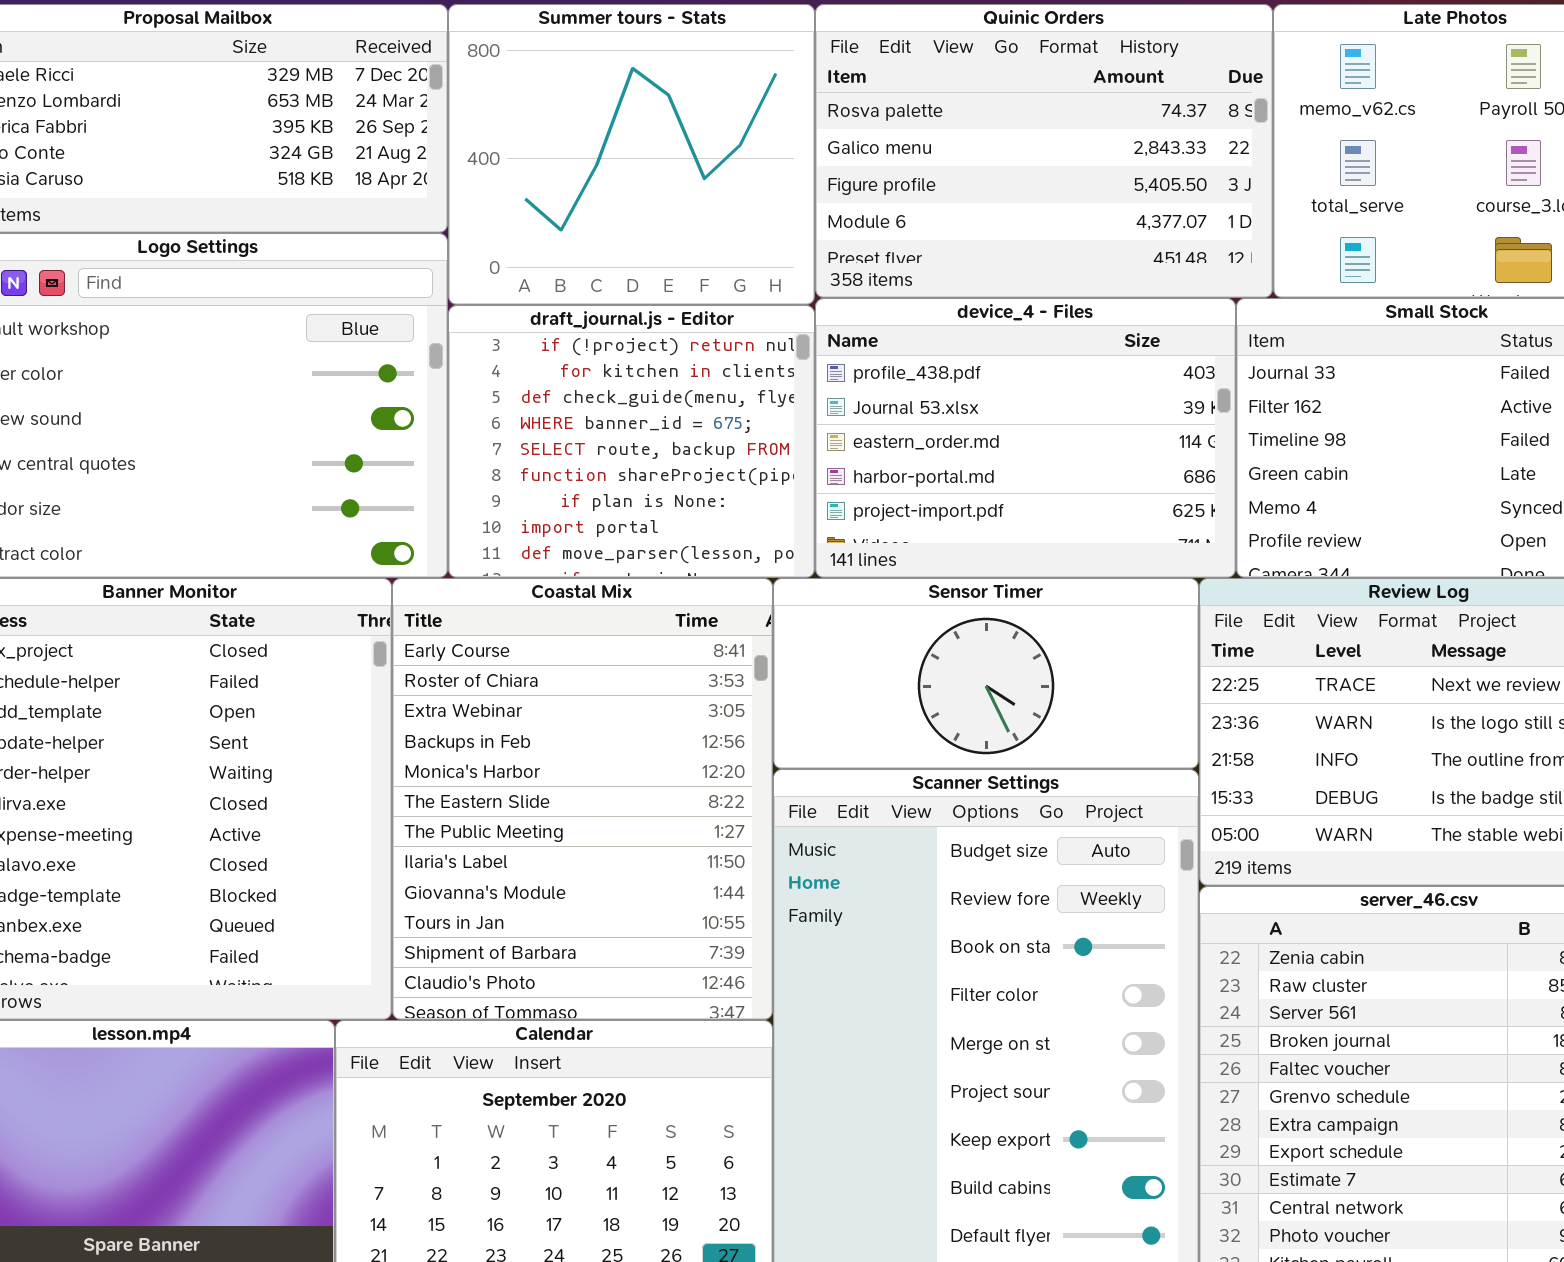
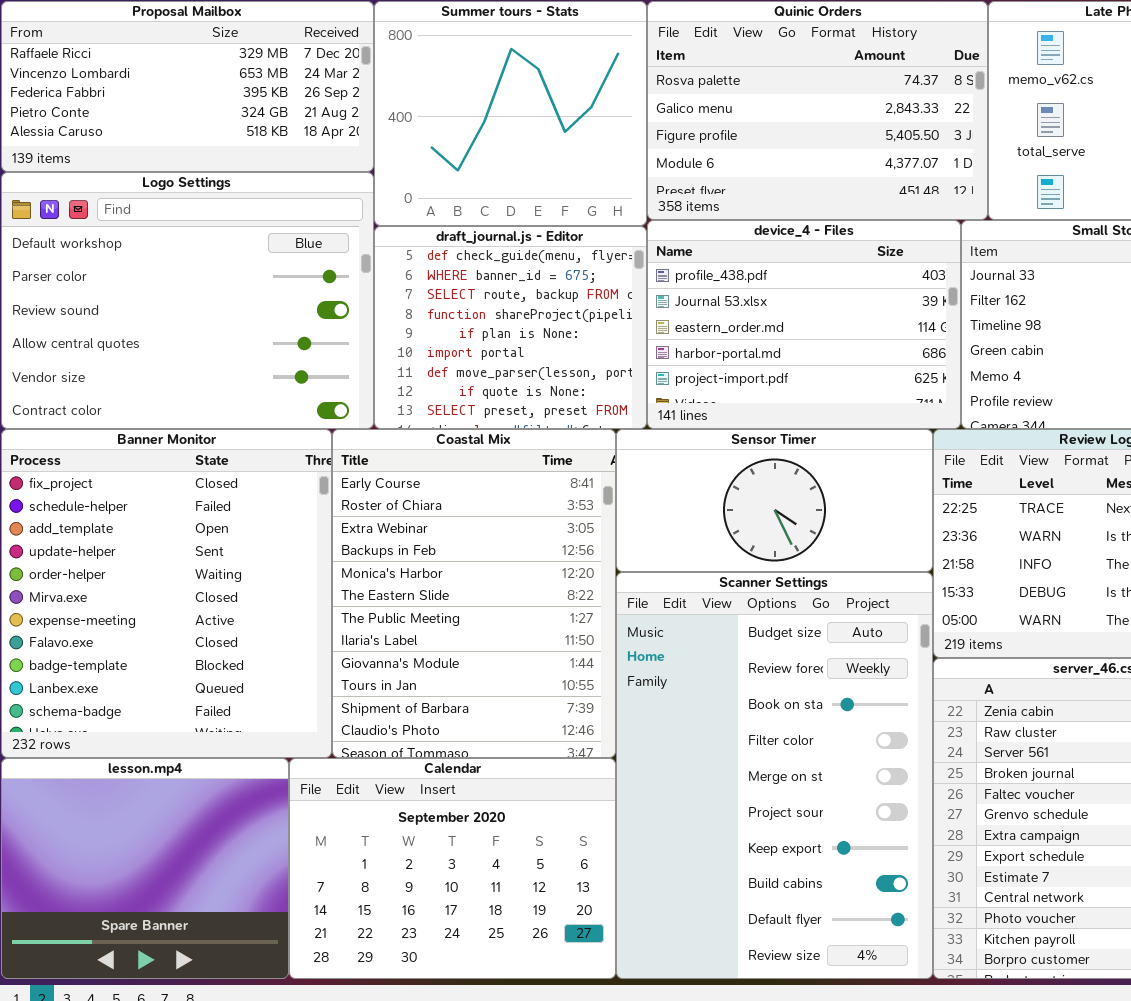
draft_journal.js - Editor: [448,305,815,578] -> [374,226,647,429], scrolled down 2 rows

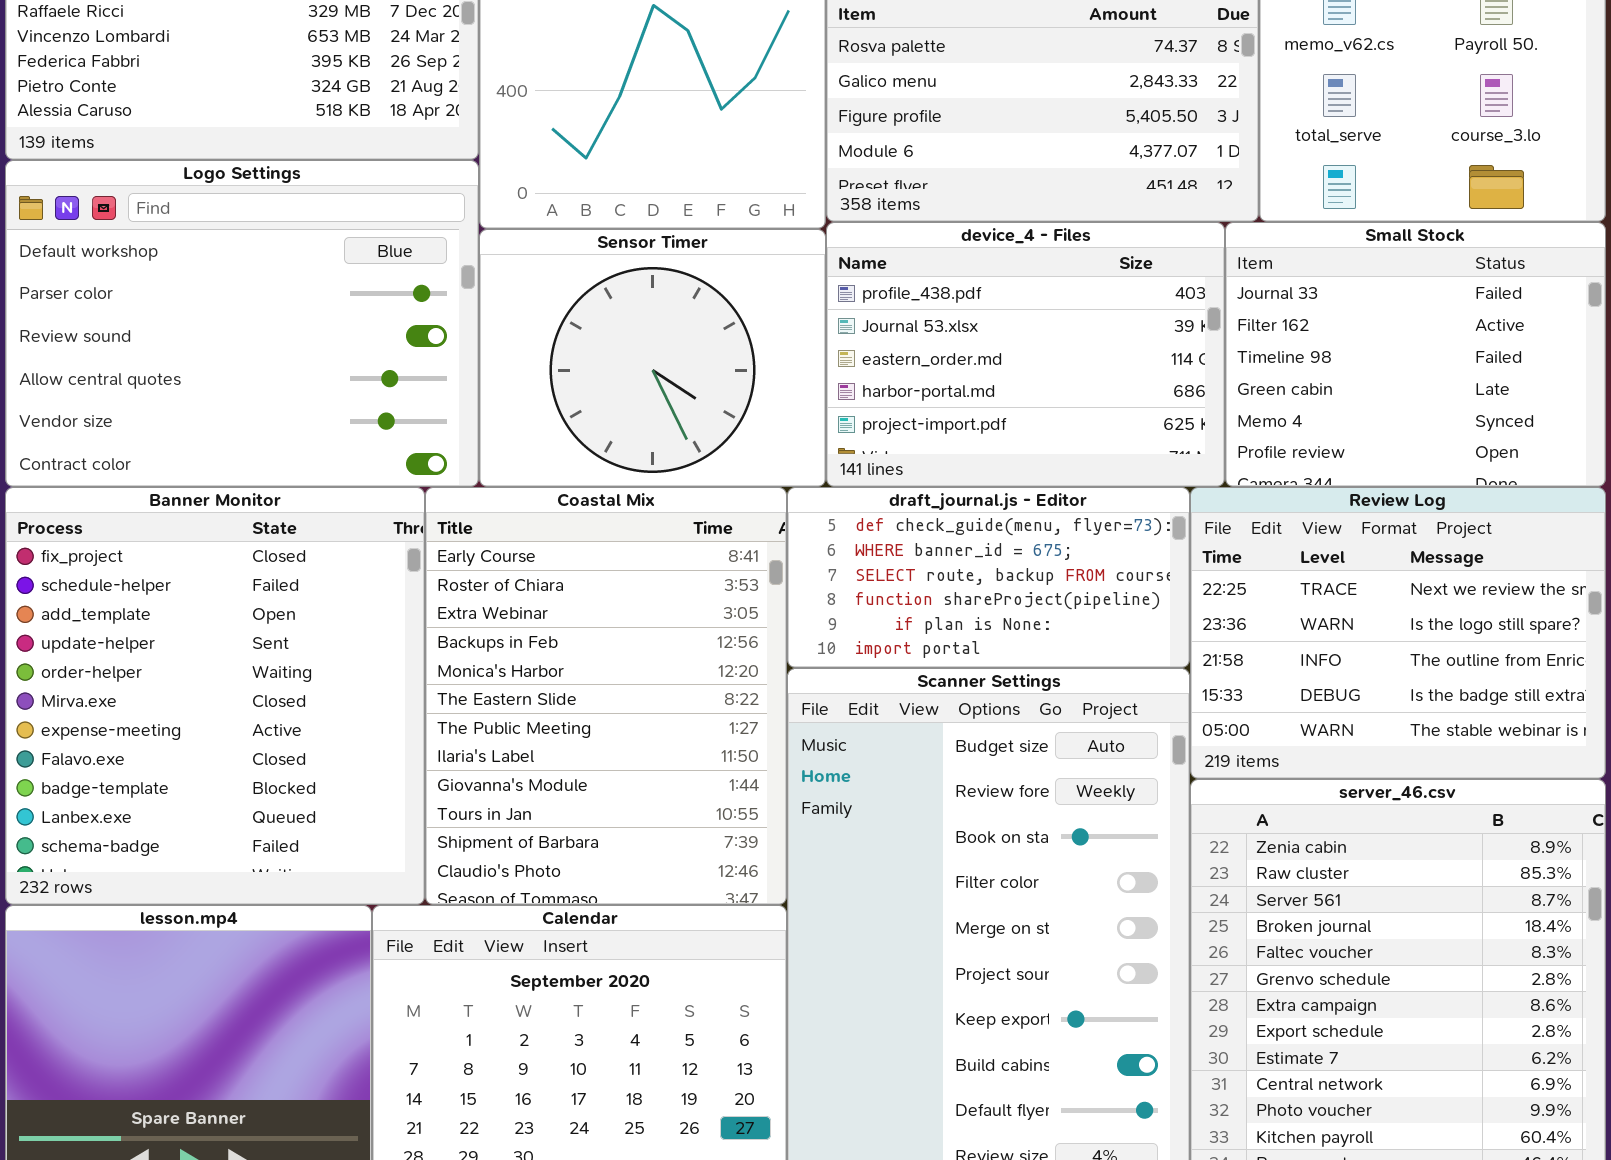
draft_journal.js - Editor: [374,226,647,429] -> [787,487,1190,668], moved, resized
Sensor Timer: [616,429,933,572] -> [479,229,826,487], moved, resized

